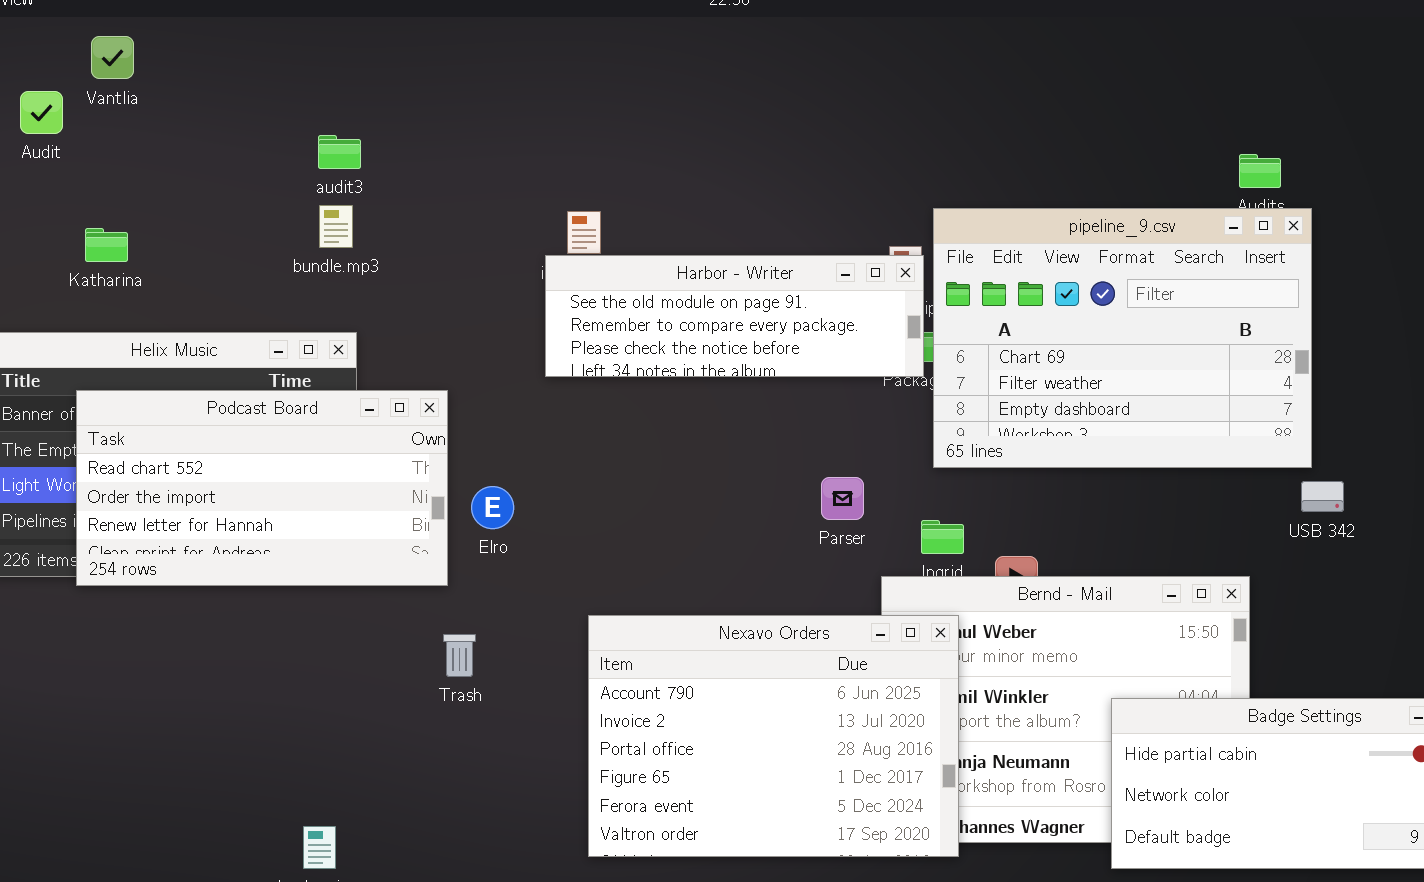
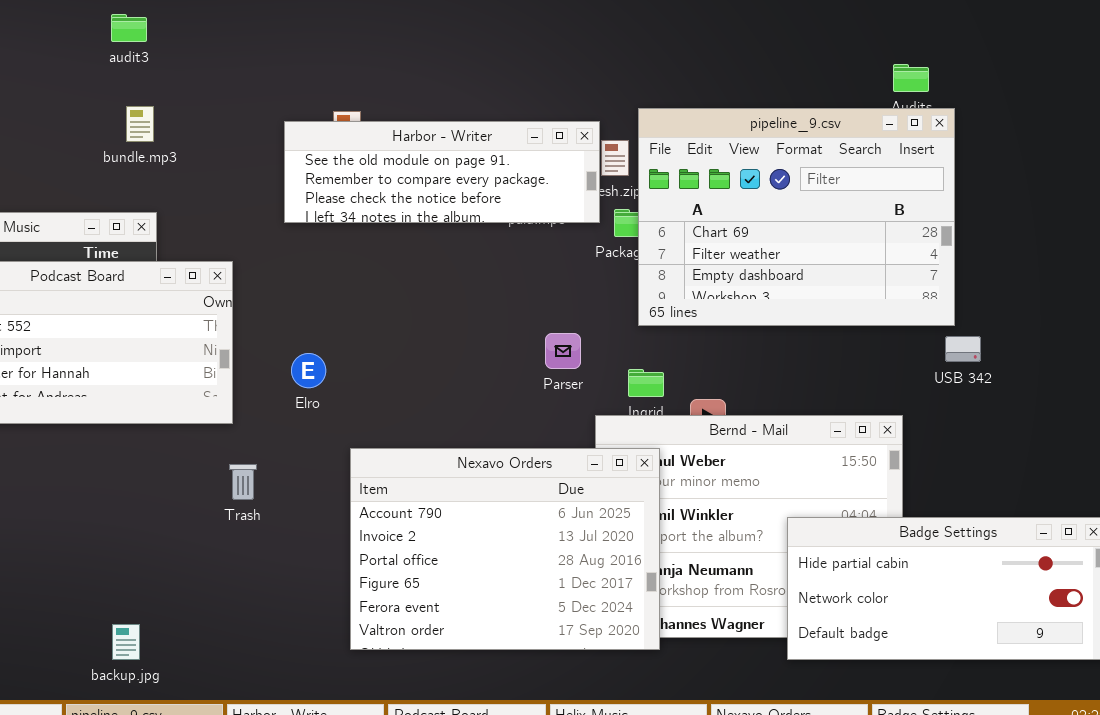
audit3: [318,135,361,169] -> [111,14,147,42], moved
Harbor - Writer: [545,255,924,377] -> [284,121,600,223], moved
Elro: [471,486,514,529] -> [291,353,326,388], moved

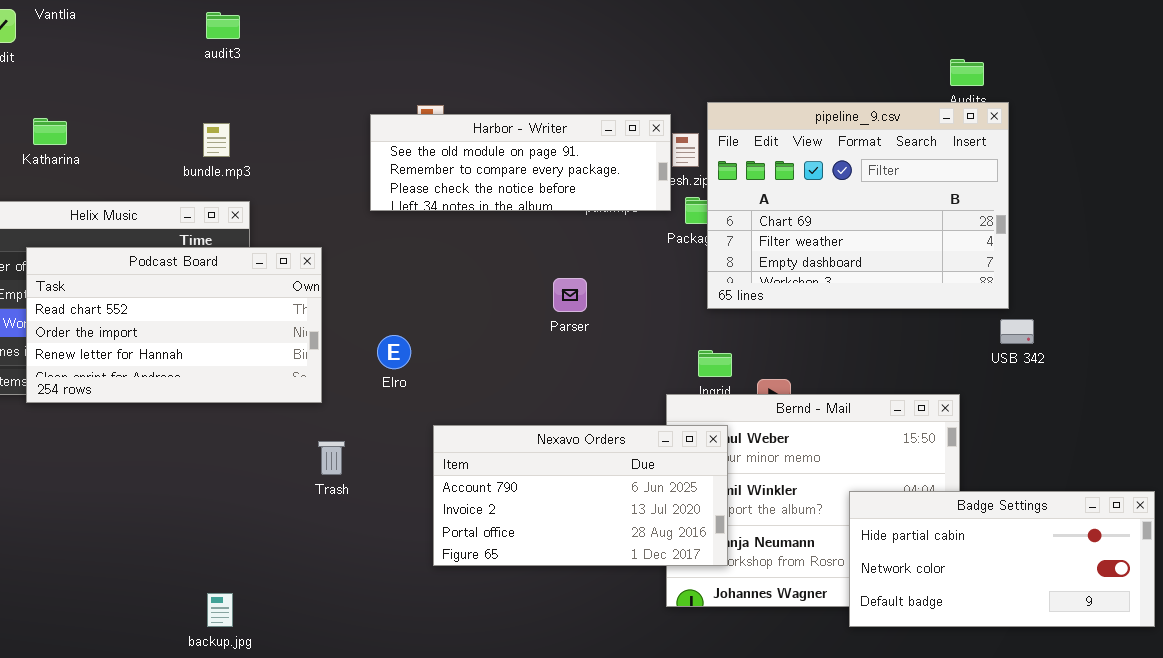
bundle.mp3: [126,106,154,142] -> [203,123,230,157], moved
Parser: [545,333,581,369] -> [553,278,587,312], moved
Nexavo Orders: [350,448,660,650] -> [433,425,728,566], resized

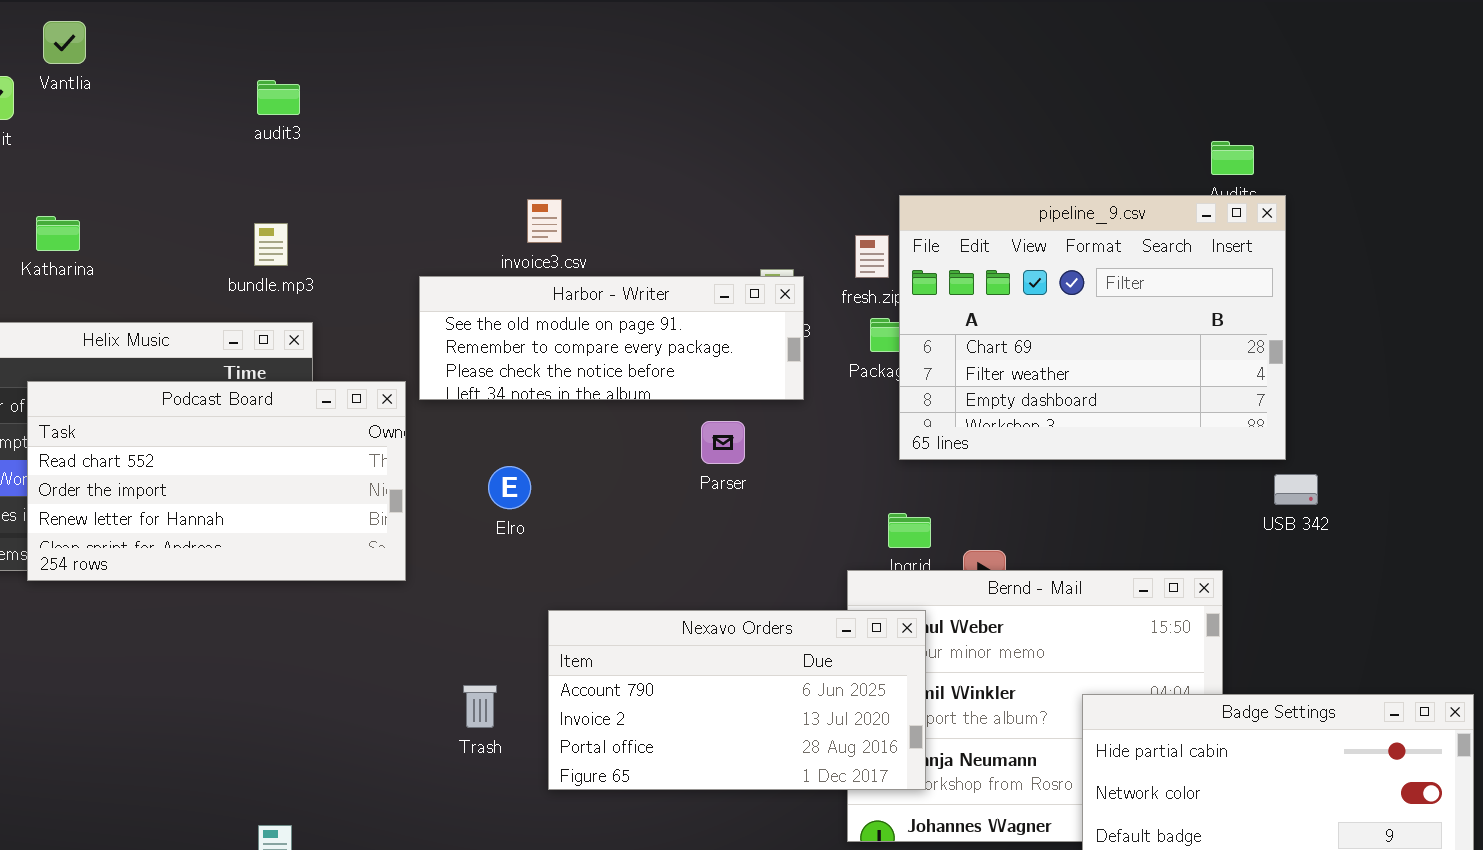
Harbor - Writer: [370,114,671,211] -> [419,276,804,400], moved
Elro: [377,335,411,369] -> [488,466,531,509], moved
Trash: [318,441,345,475] -> [463,685,497,728], moved

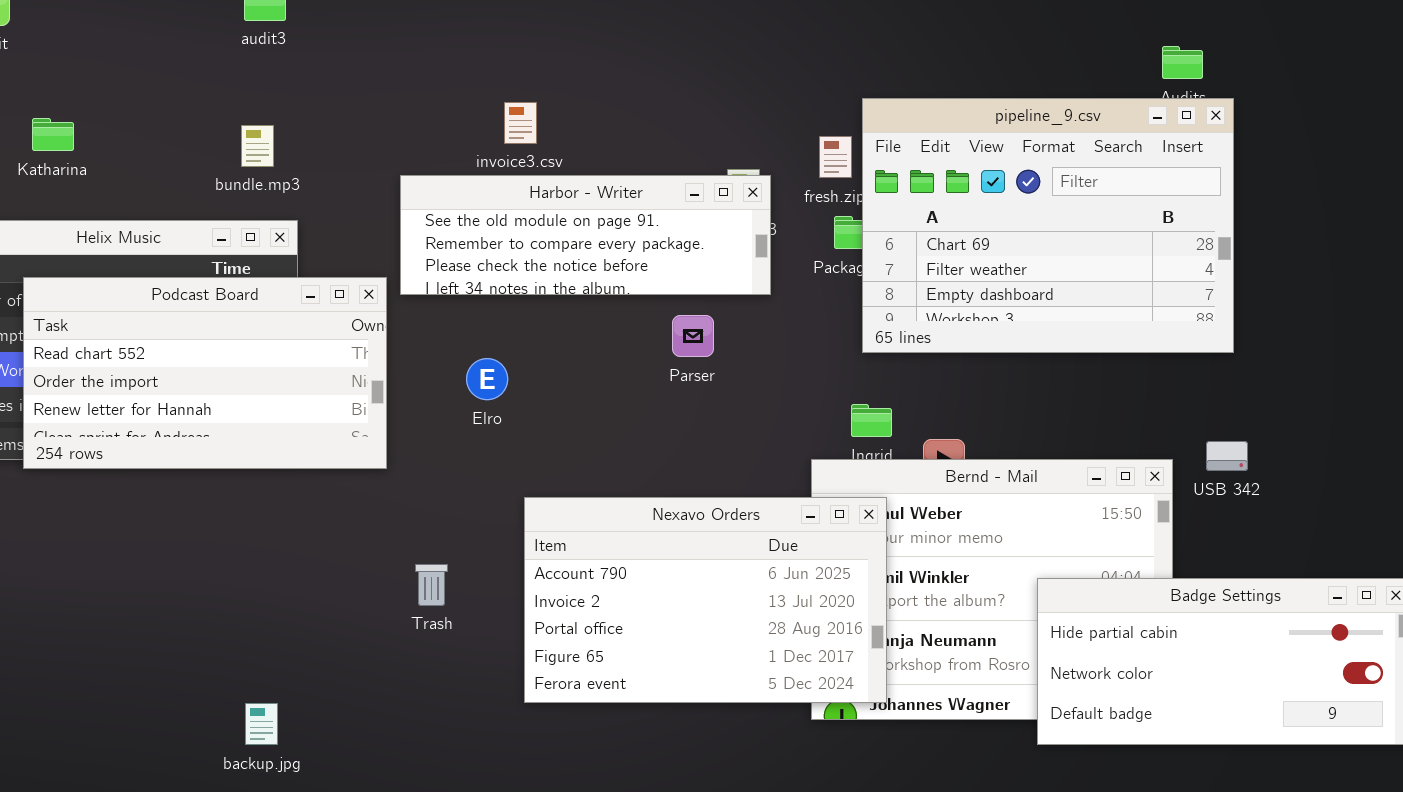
USB 342: [1274,474,1318,505] -> [1206,441,1248,471], moved
Nexavo Orders: [548,610,926,790] -> [524,497,887,703], resized
Trash: [463,685,497,728] -> [415,564,448,606], moved

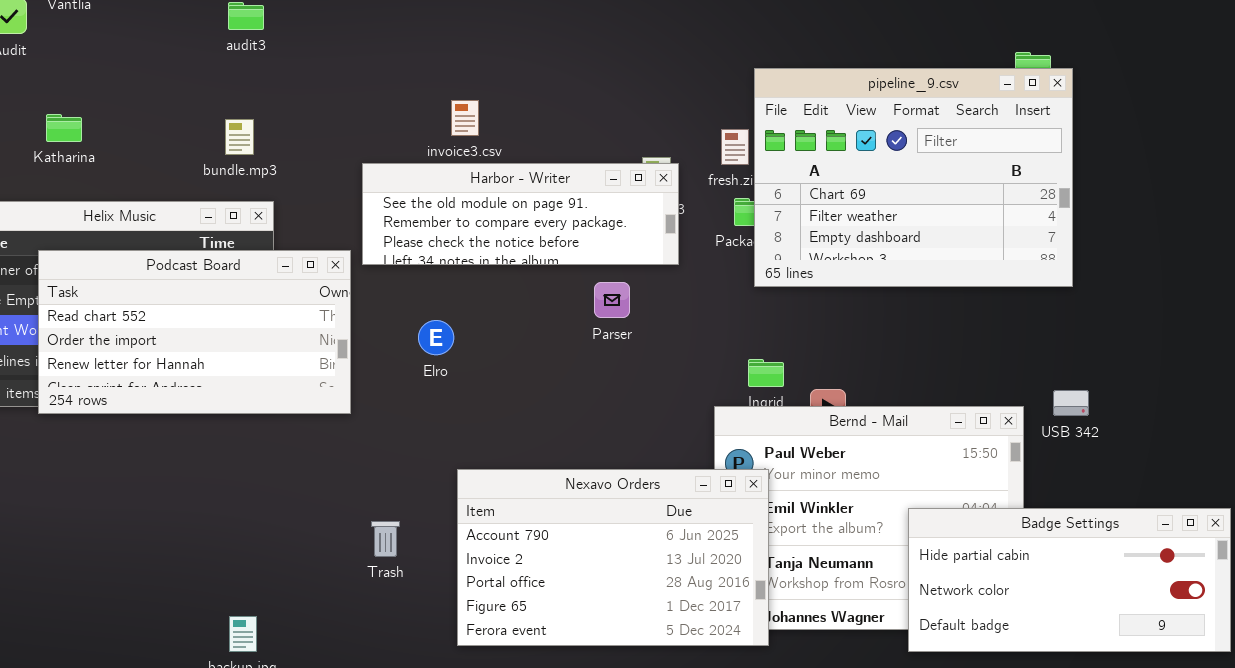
pipeline_9.csv: [862,98,1234,353] -> [754,68,1073,287], moved
Nexavo Orders: [524,497,887,703] -> [457,469,769,646], moved
Trash: [415,564,448,606] -> [371,521,400,557], moved

